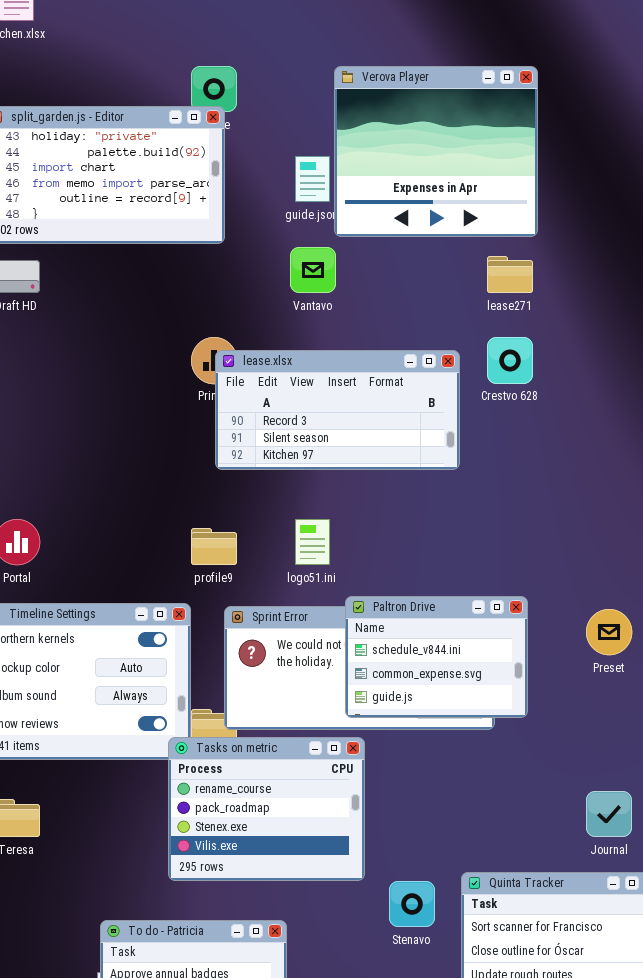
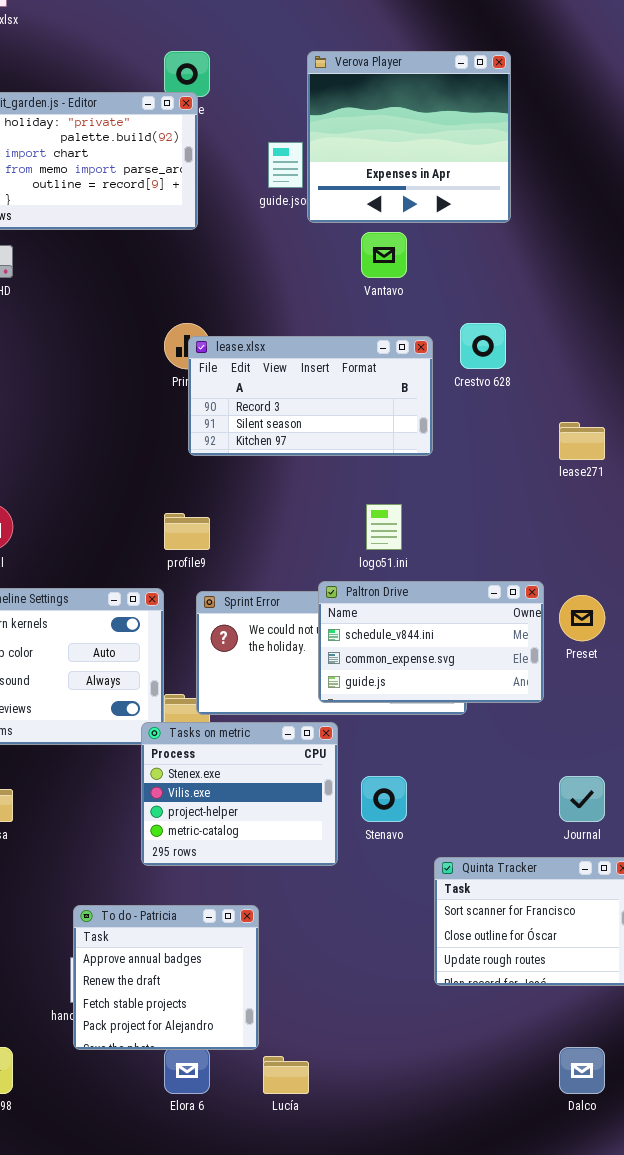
Vantavo: [290,247,336,293] -> [361,232,407,278], moved
lease271: [487,256,533,293] -> [559,422,605,460], moved
logo51.ini: [295,519,330,565] -> [366,504,402,550], moved
Paltron Drive: [345,596,528,718] -> [318,581,544,703], resized
Tasks on metric: [168,737,365,881] -> [141,722,338,866], scrolled down 2 rows
Stenavo: [389,881,435,927] -> [361,776,407,822], moved

